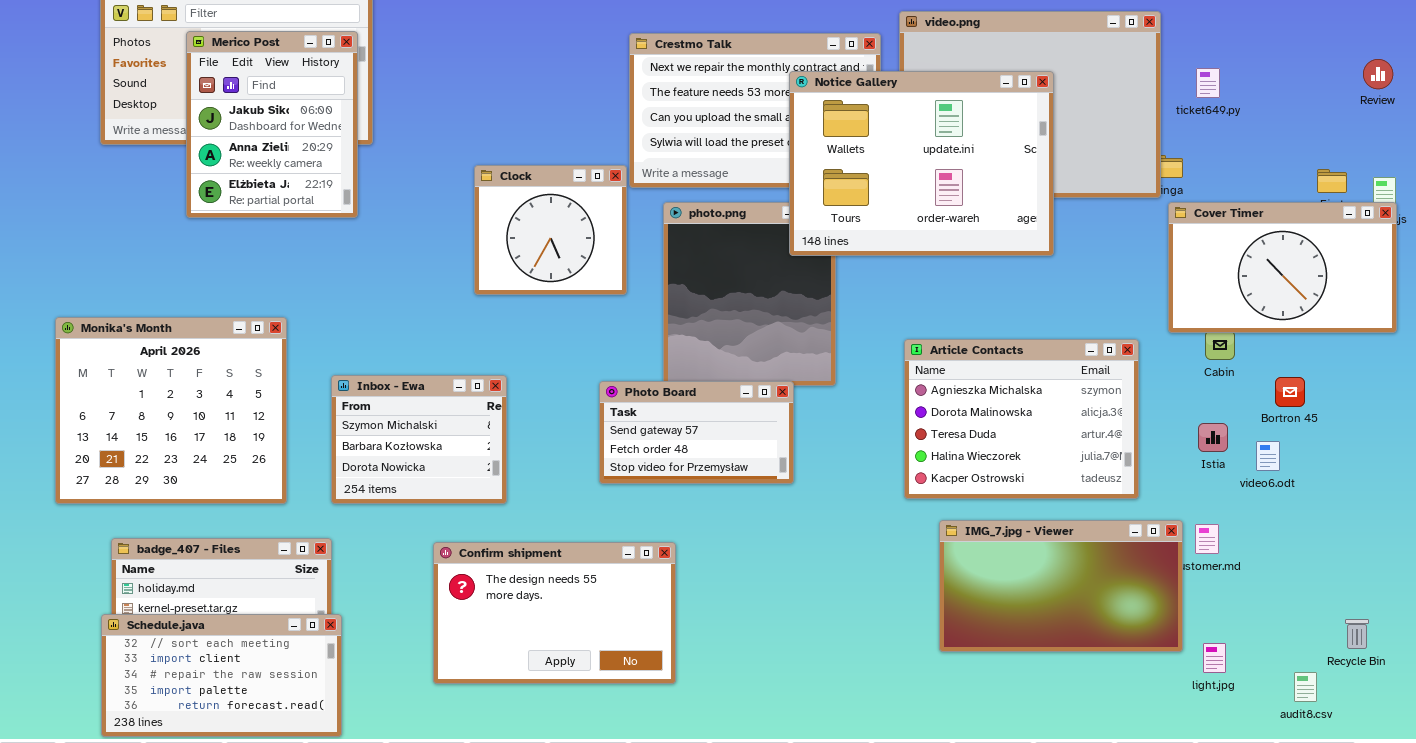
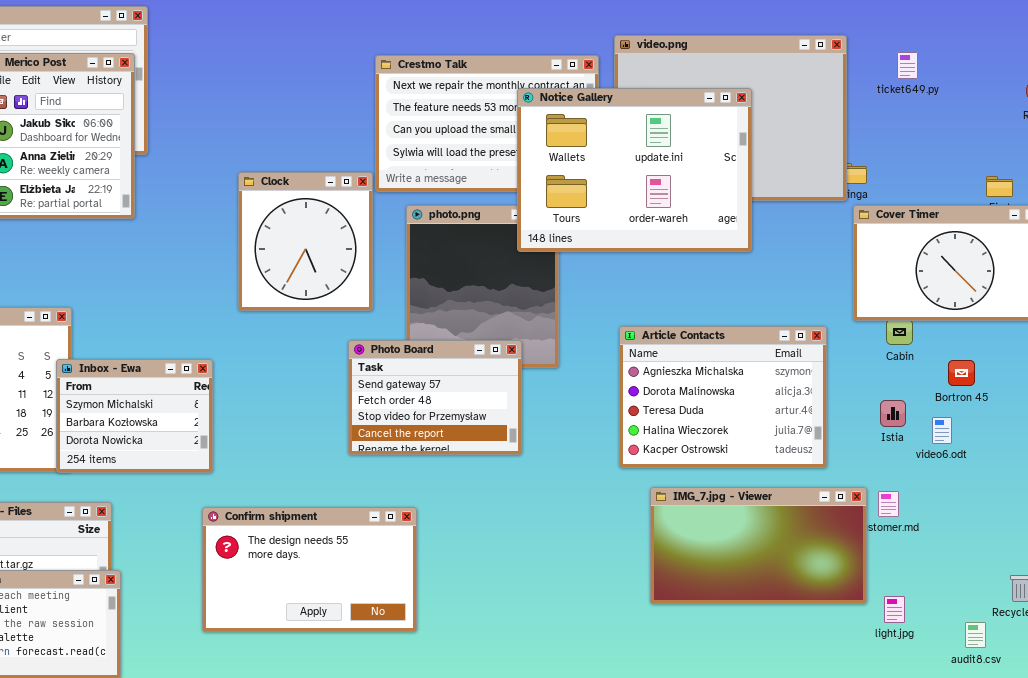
ticket649.py: [1196,68,1220,98] -> [897,52,918,79], moved
Clock: [474,165,627,295] -> [238,172,373,311], resized
Inbox - Ewa: [331,375,507,504] -> [56,359,213,473], moved
Photo Board: [599,381,794,484] -> [348,340,522,455], resized

